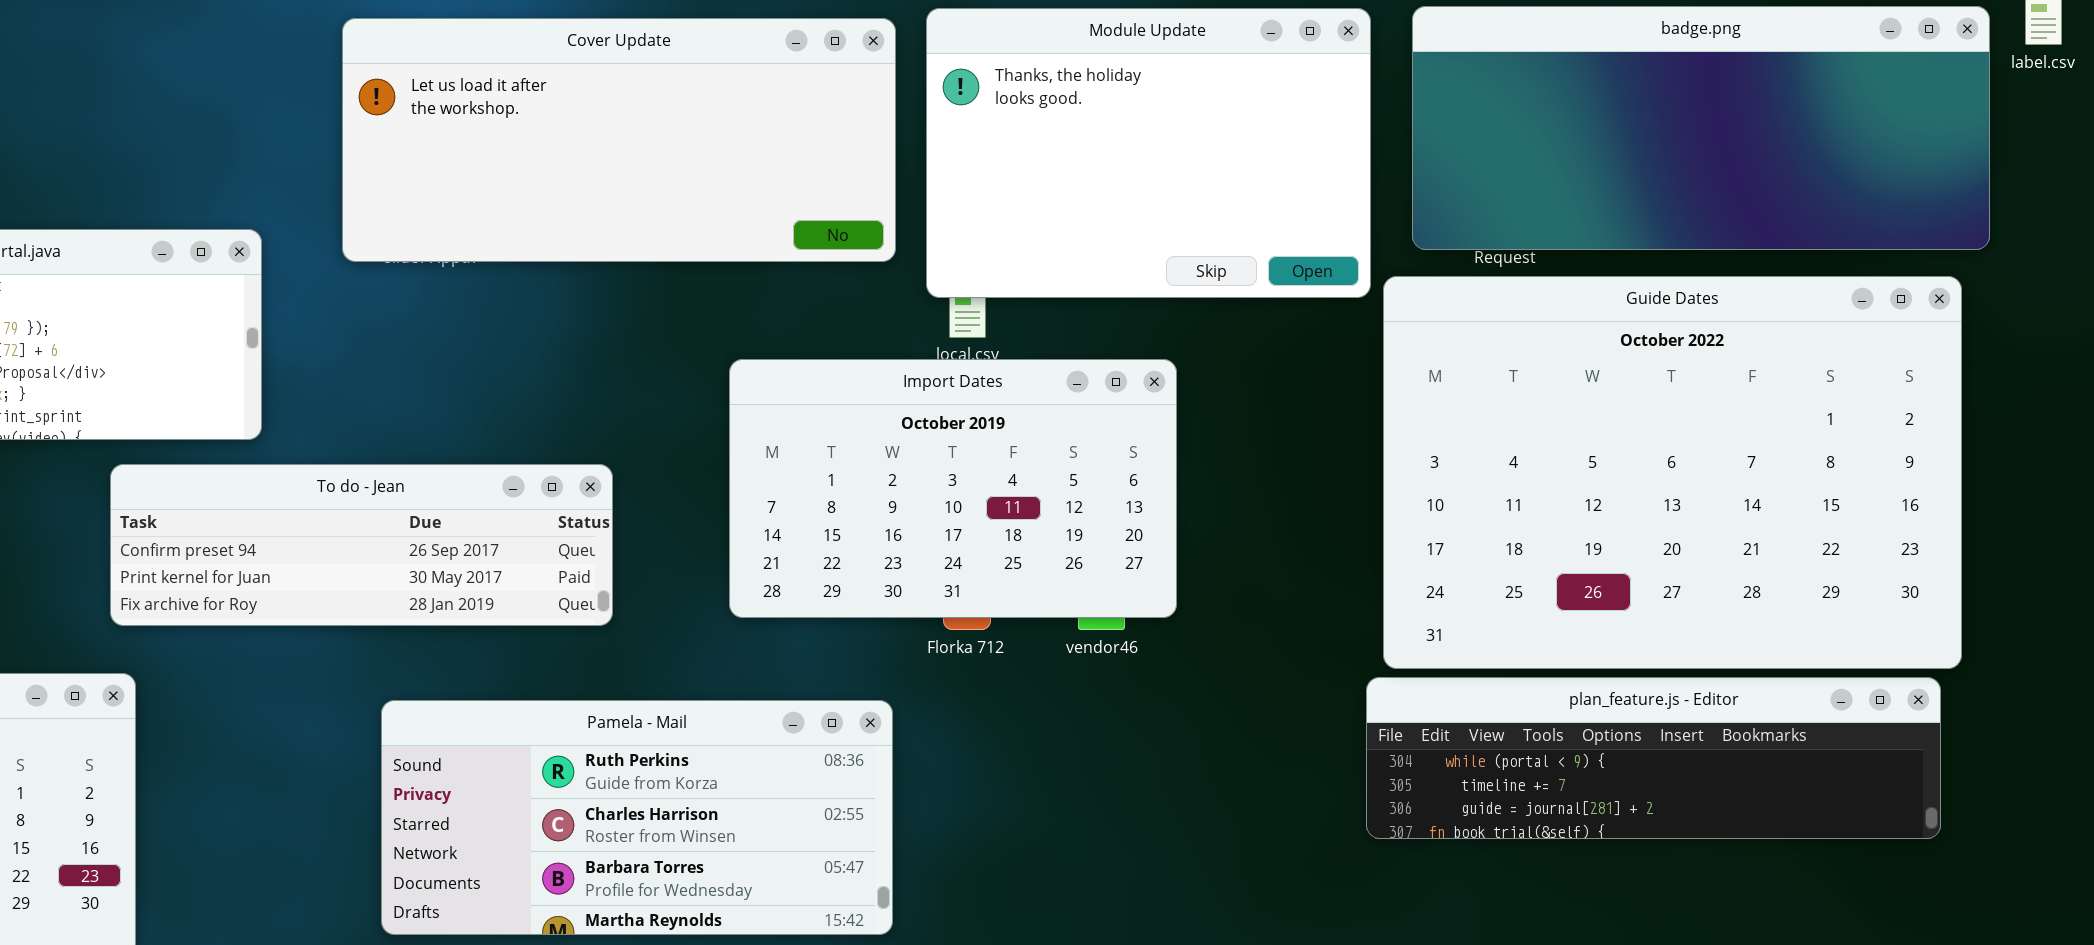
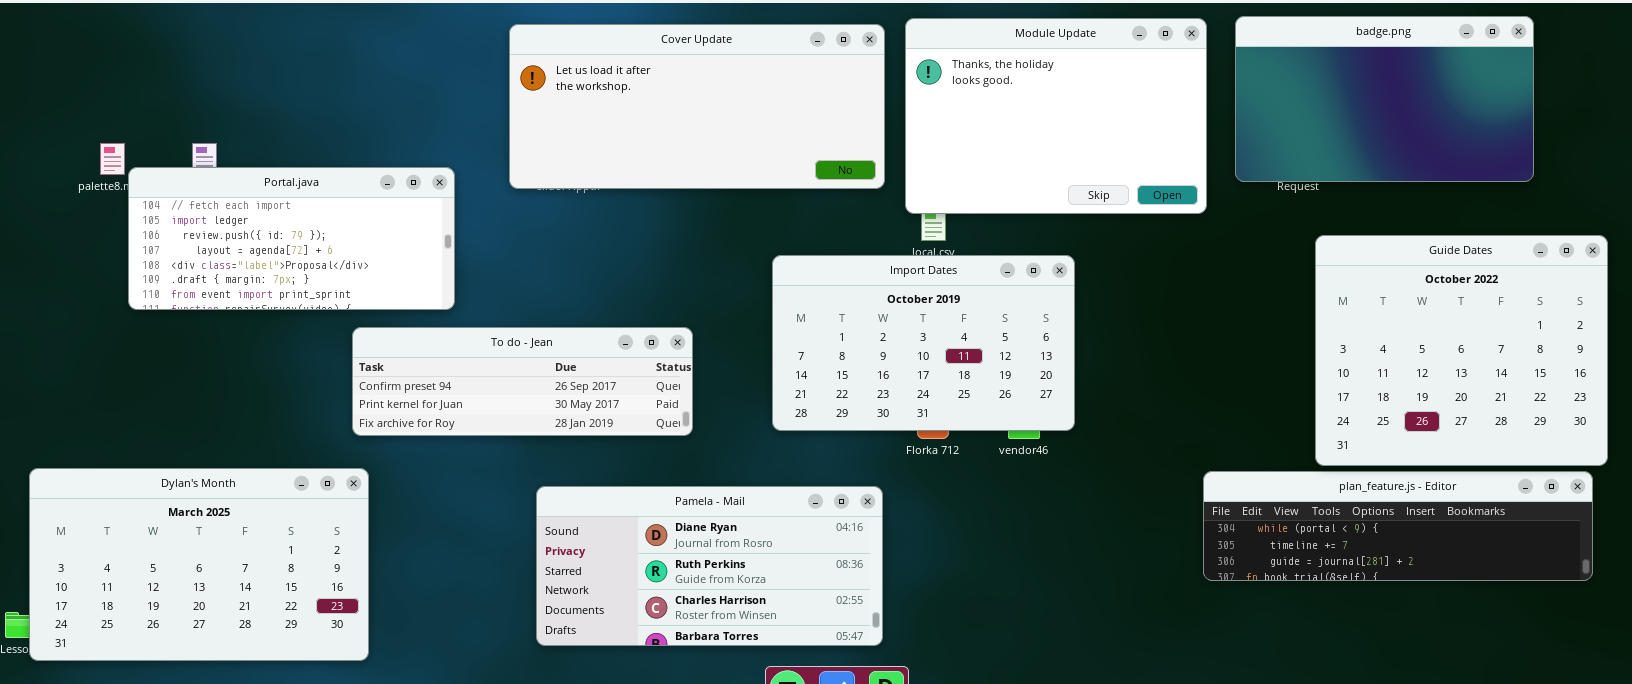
badge.png: [1412,6,1990,250] -> [1235,16,1534,182], resized
Guide Dates: [1383,276,1962,669] -> [1315,235,1608,466], resized
Pamela - Mail: [381,700,893,935] -> [536,486,883,646], scrolled up 1 row

